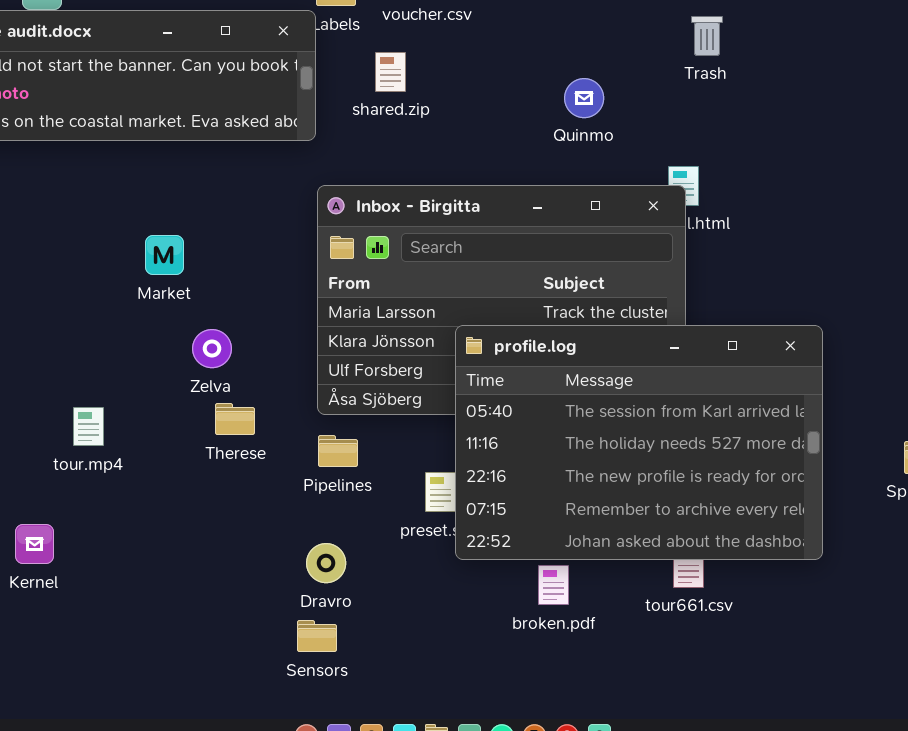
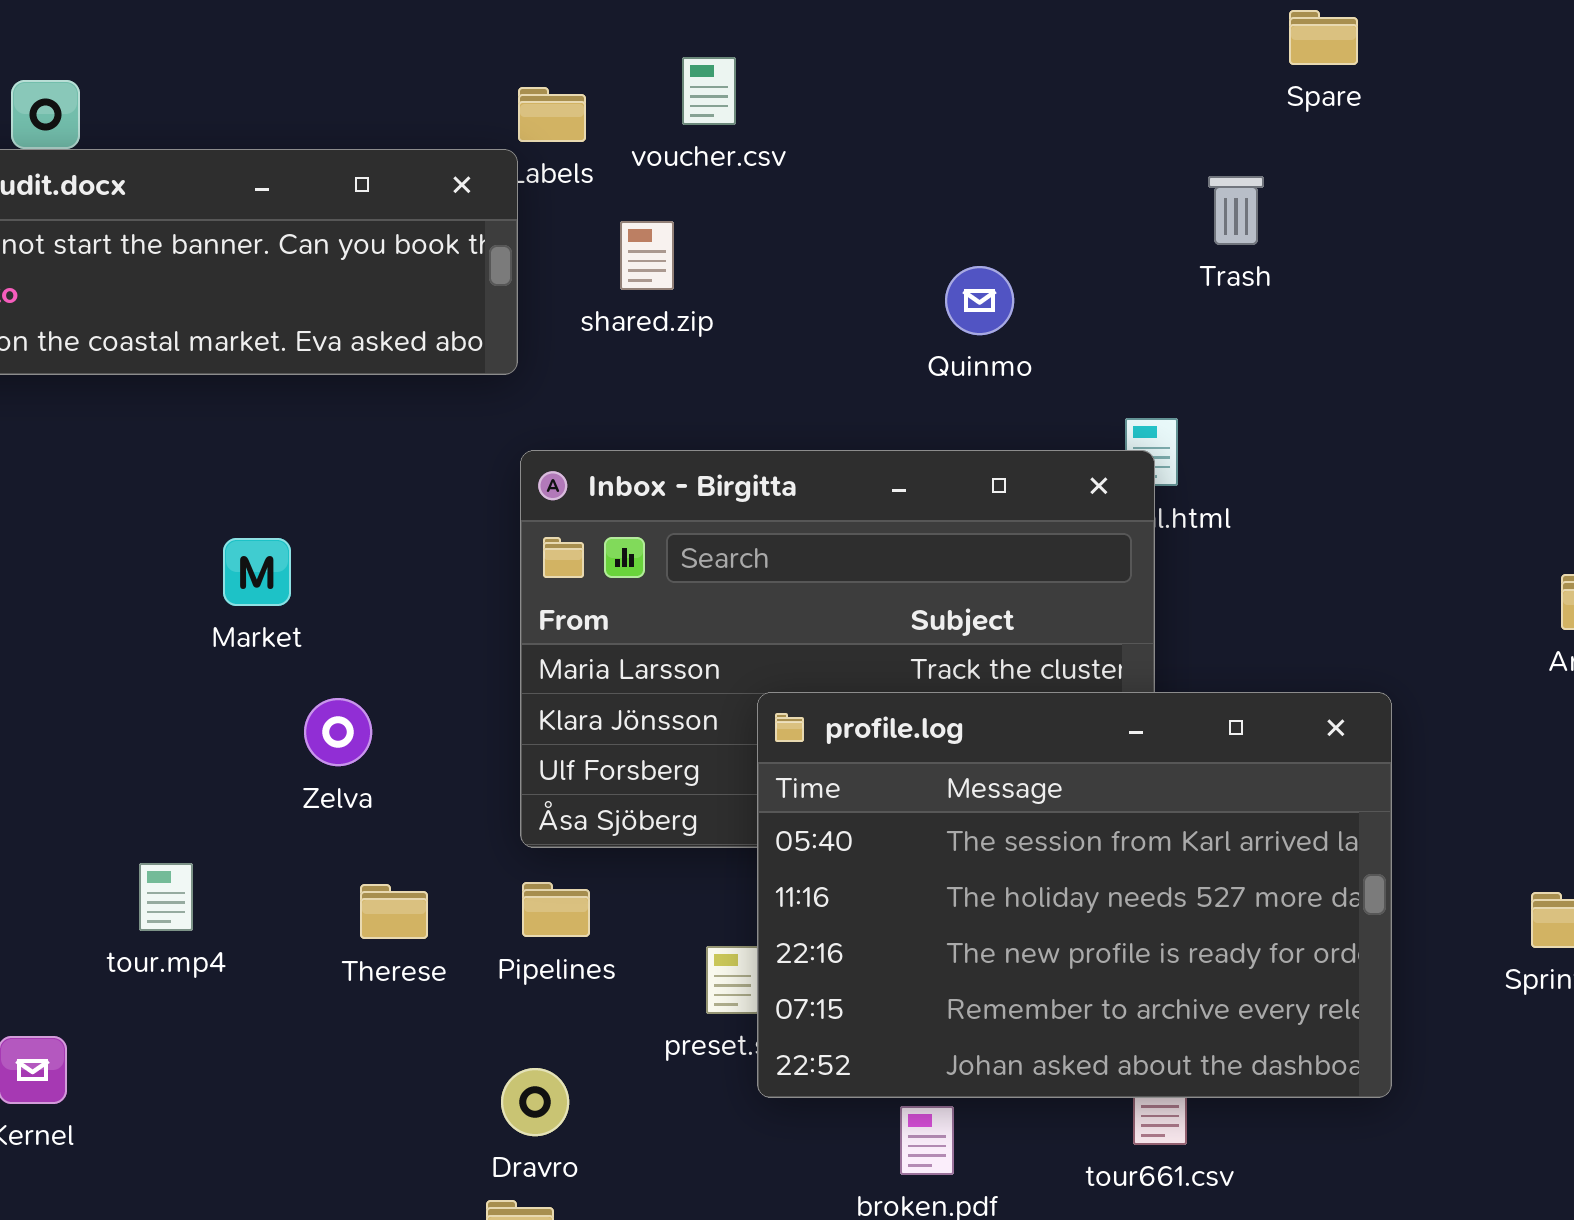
Trash: [691,16,723,56] -> [1208,176,1264,245], moved
Therese: [215,403,255,435] -> [360,884,428,939], moved
tour.mp4: [73,407,104,446] -> [139,863,193,931], moved

